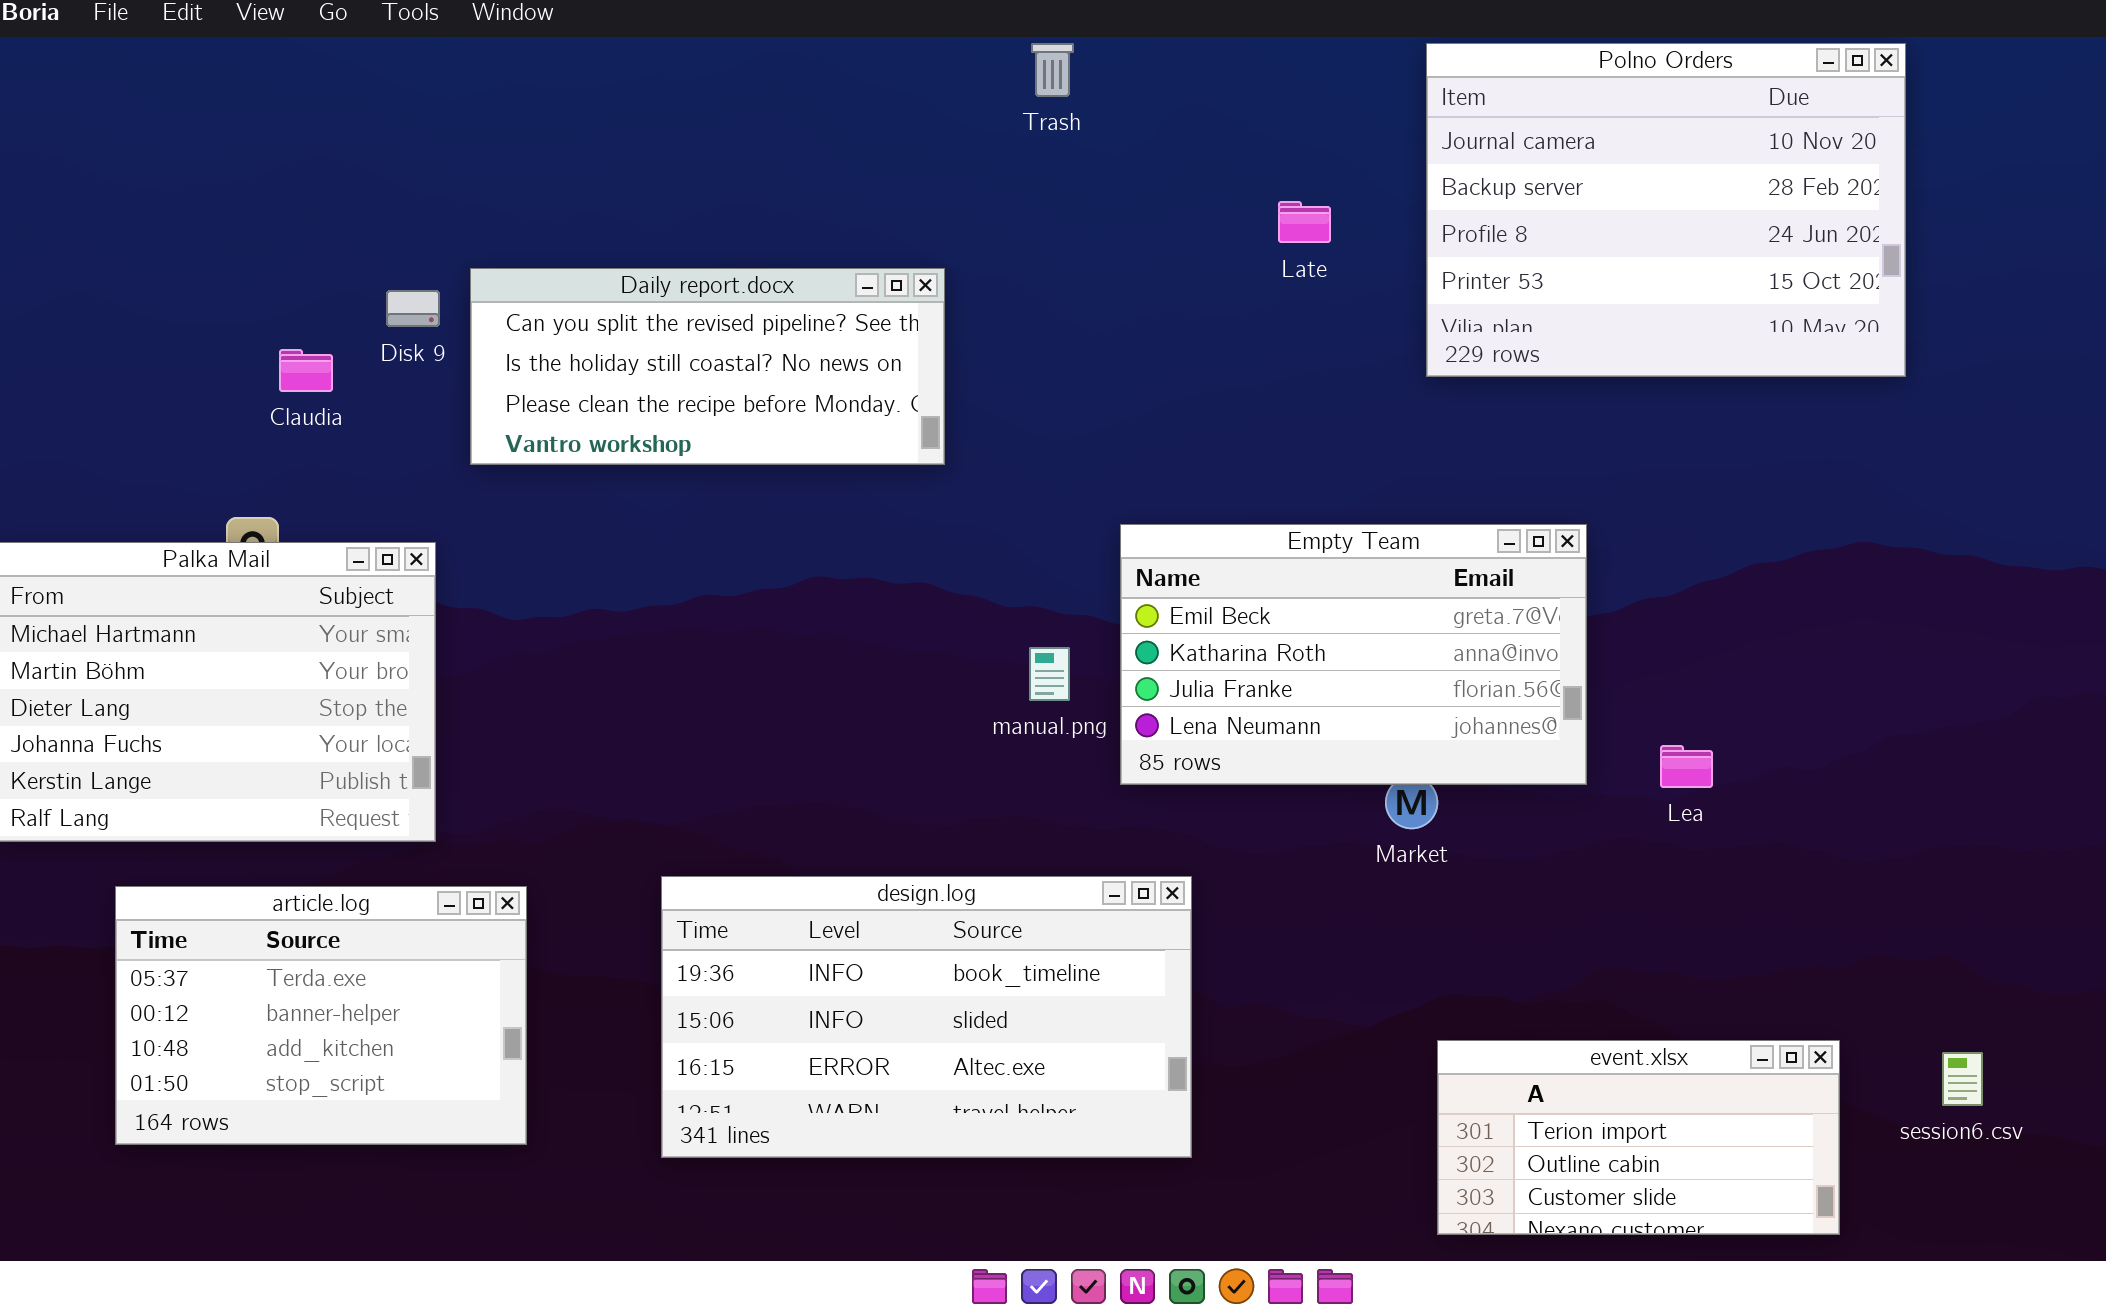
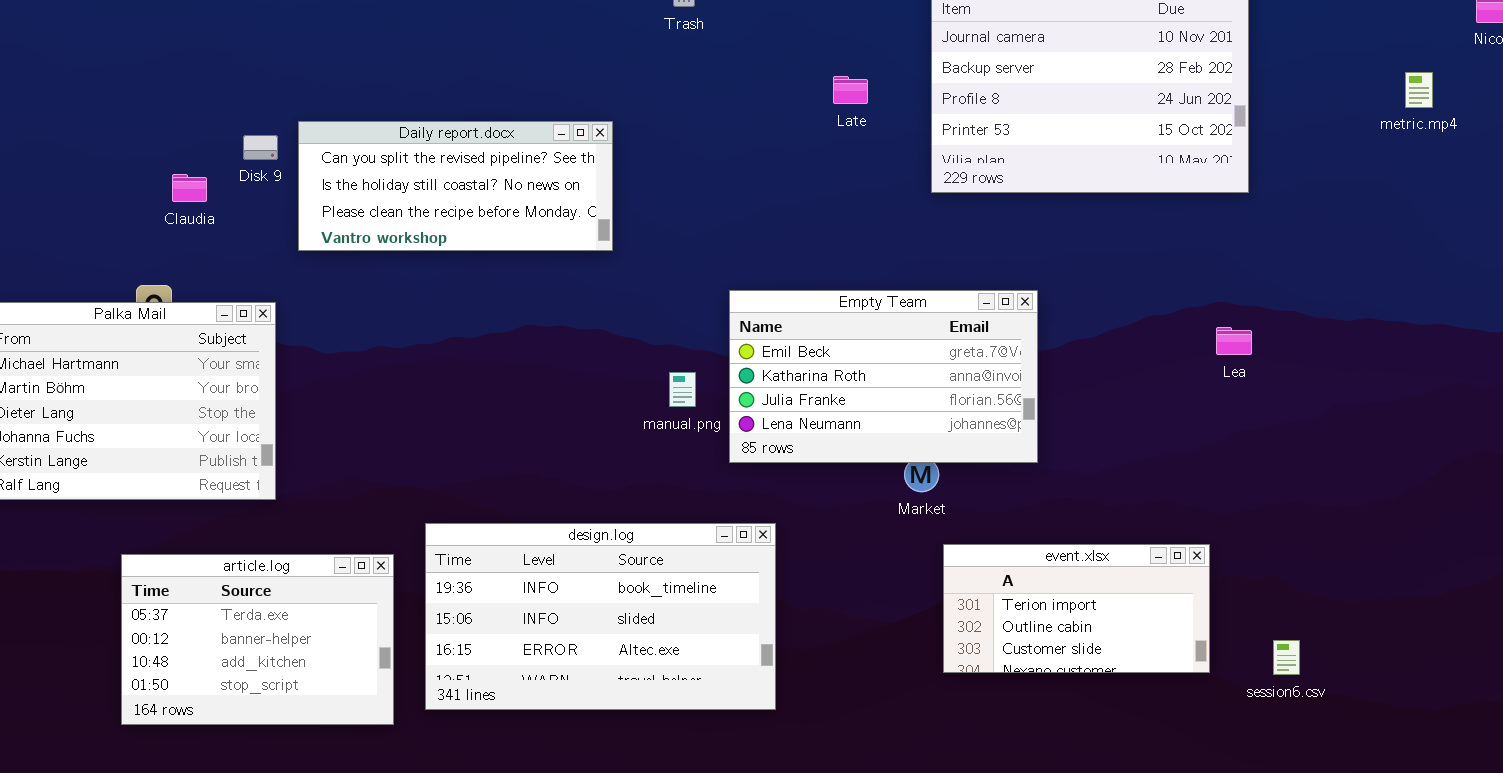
Lea: [1660,745,1713,788] -> [1216,327,1252,355], moved
article.log: [115,886,527,1145] -> [121,554,394,725], moved
event.xlsx: [1437,1040,1840,1235] -> [943,544,1210,673], moved

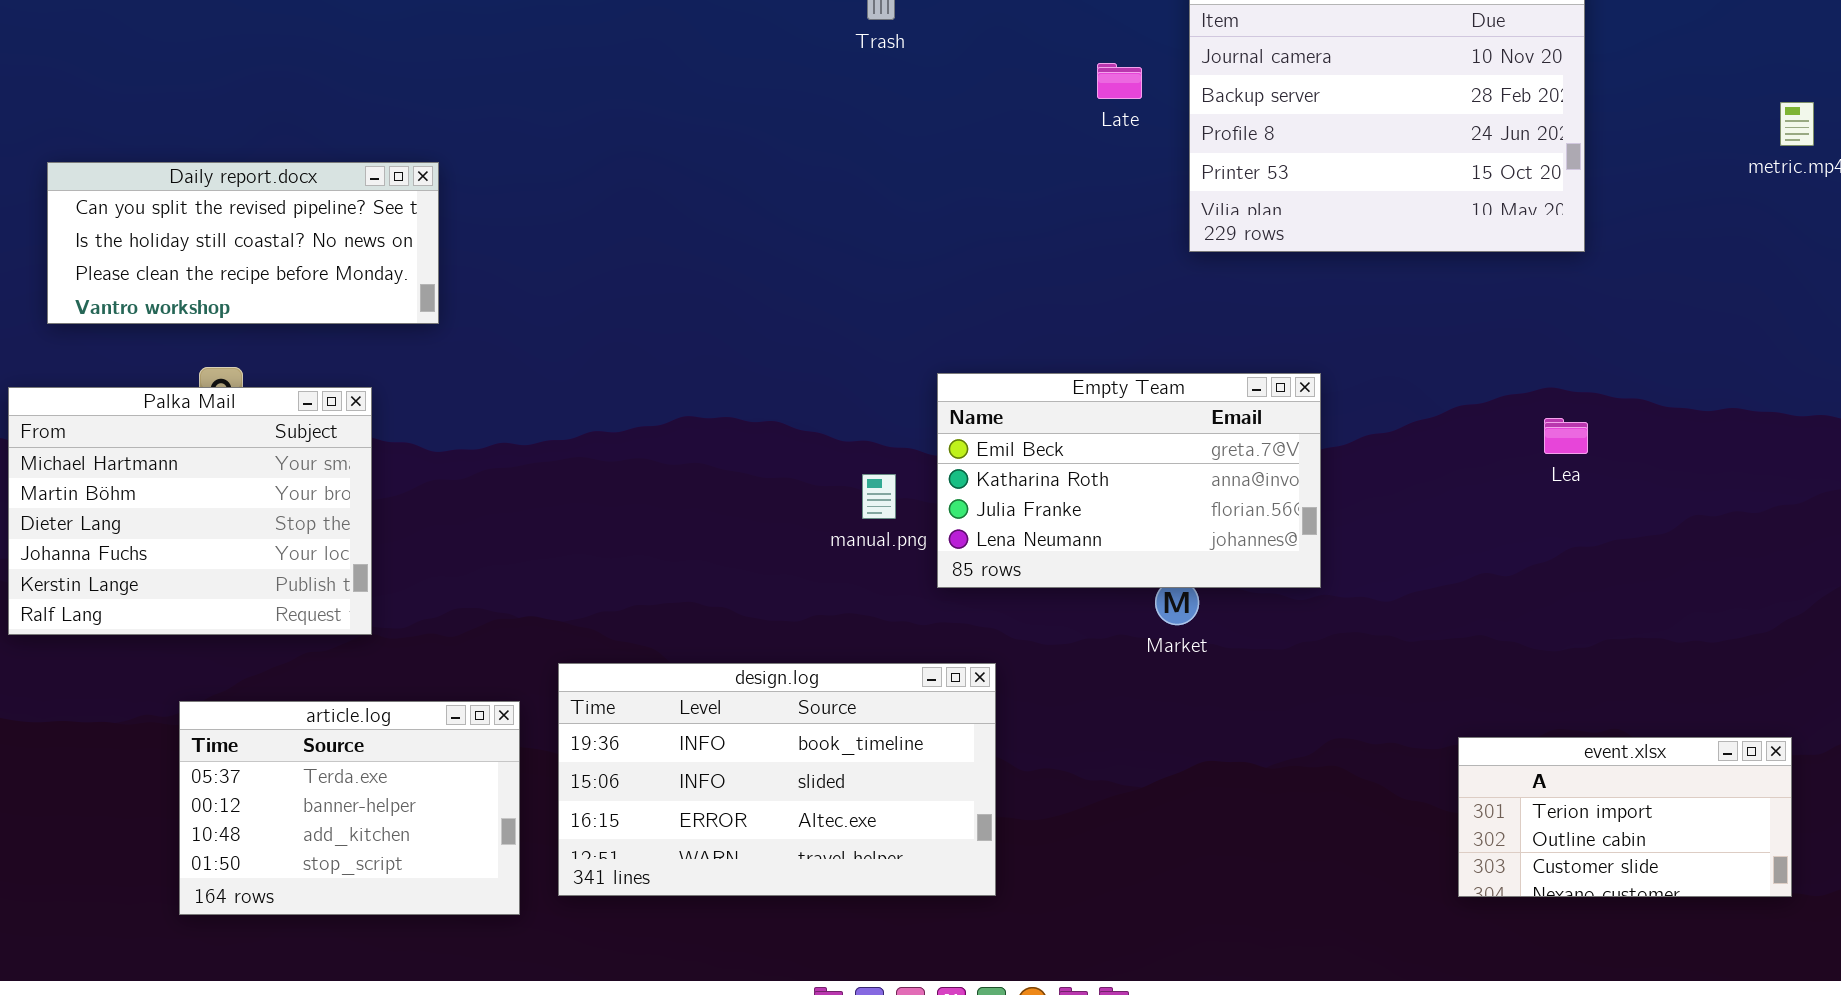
Late: [833,76,868,104] -> [1097,63,1142,99], moved
Daily report.docx: [298,121,613,251] -> [47,162,439,324], moved
event.xlsx: [943,544,1210,673] -> [1458,737,1792,897], moved

